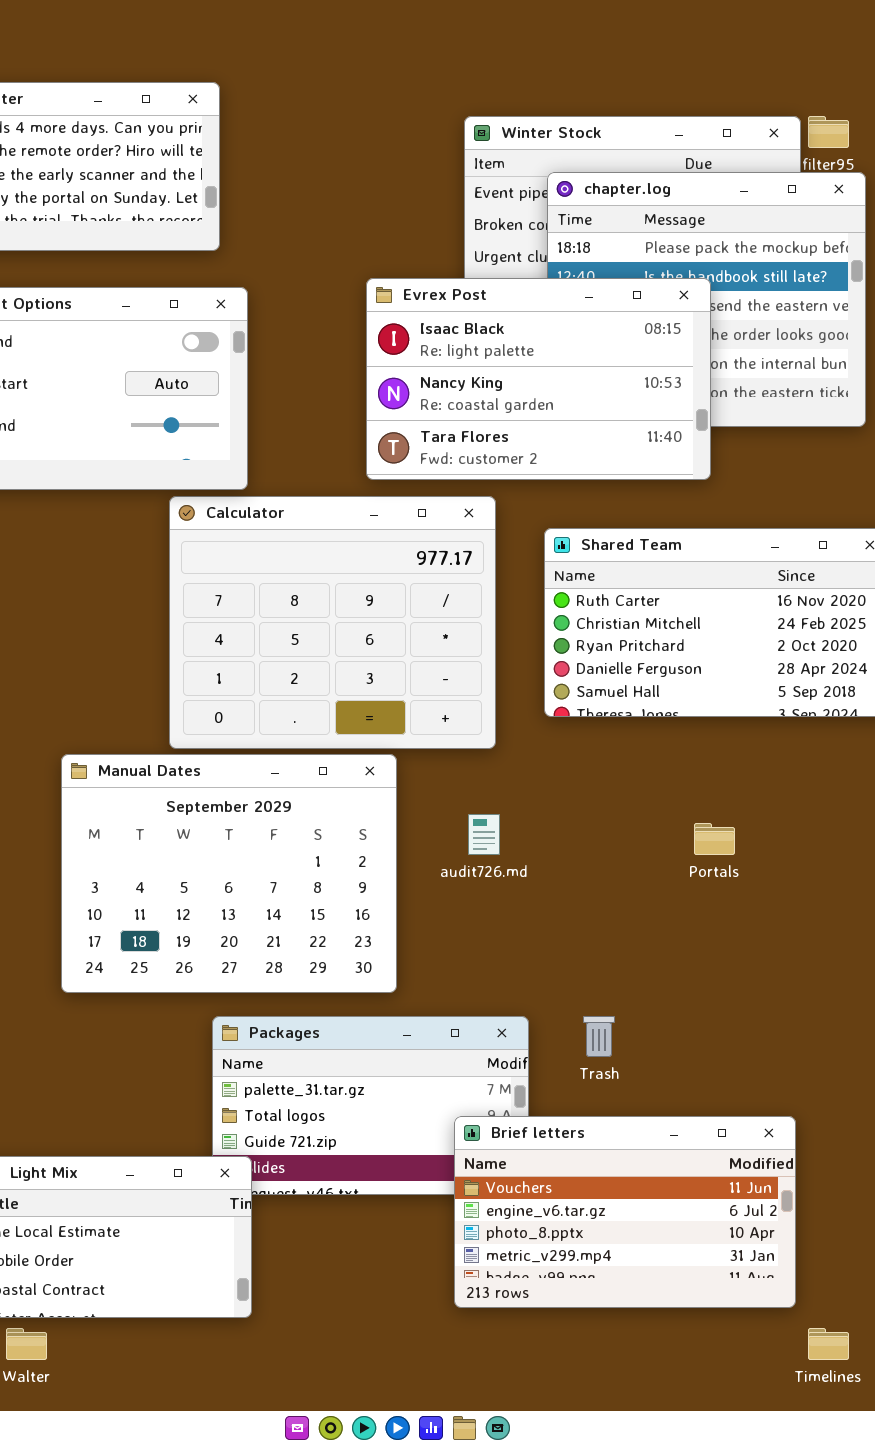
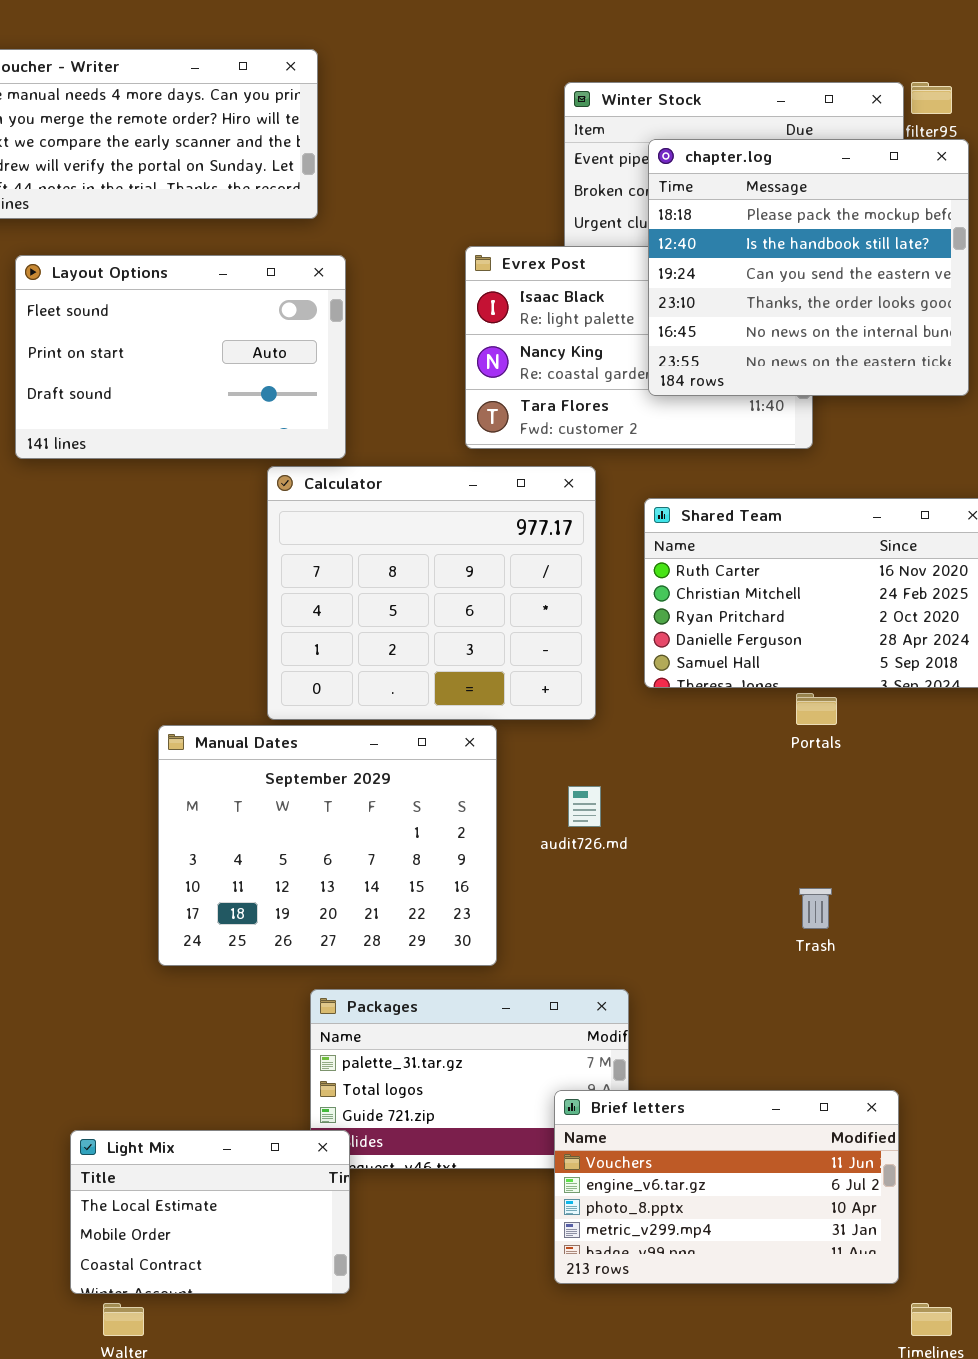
chapter.log: [547,172,866,427] -> [648,139,969,396], raised
Portals: [694,823,735,855] -> [796,693,837,725], moved
Trash: [583,1016,615,1057] -> [799,888,832,929], moved

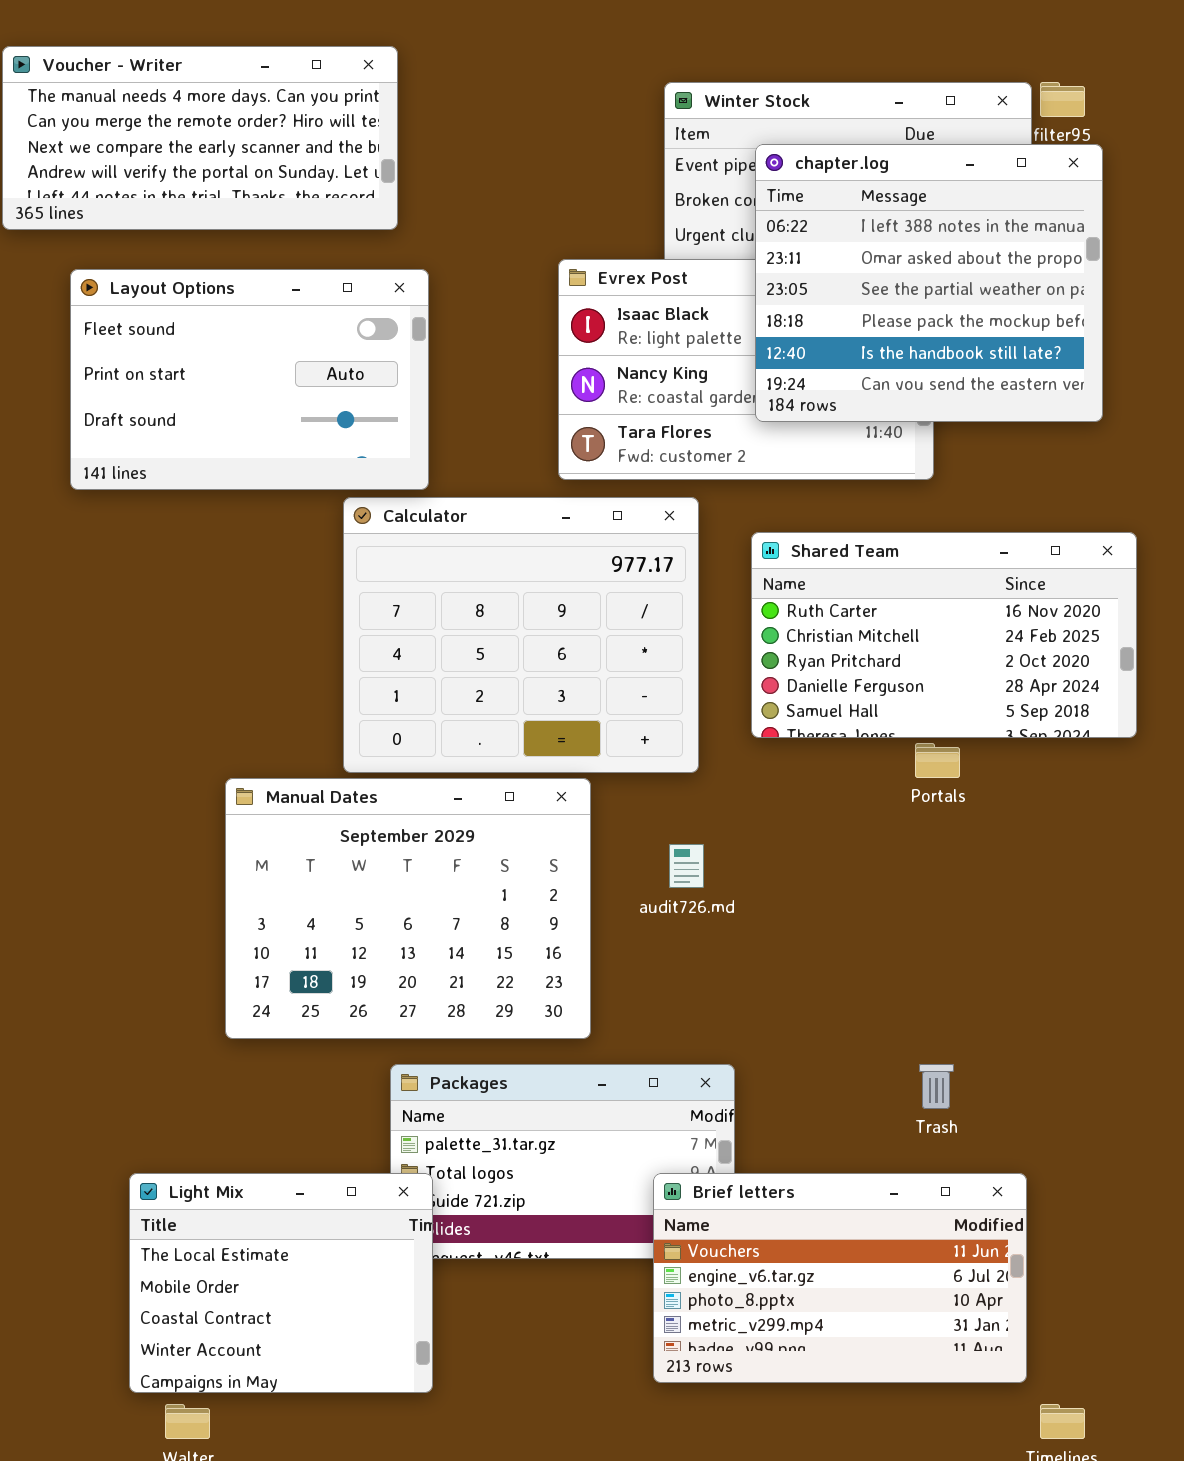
chapter.log: [648,139,969,396] -> [755,144,1103,422], scrolled up 3 rows
Trash: [799,888,832,929] -> [919,1064,954,1109], moved
Light Mix: [70,1130,350,1294] -> [129,1173,433,1393], resized

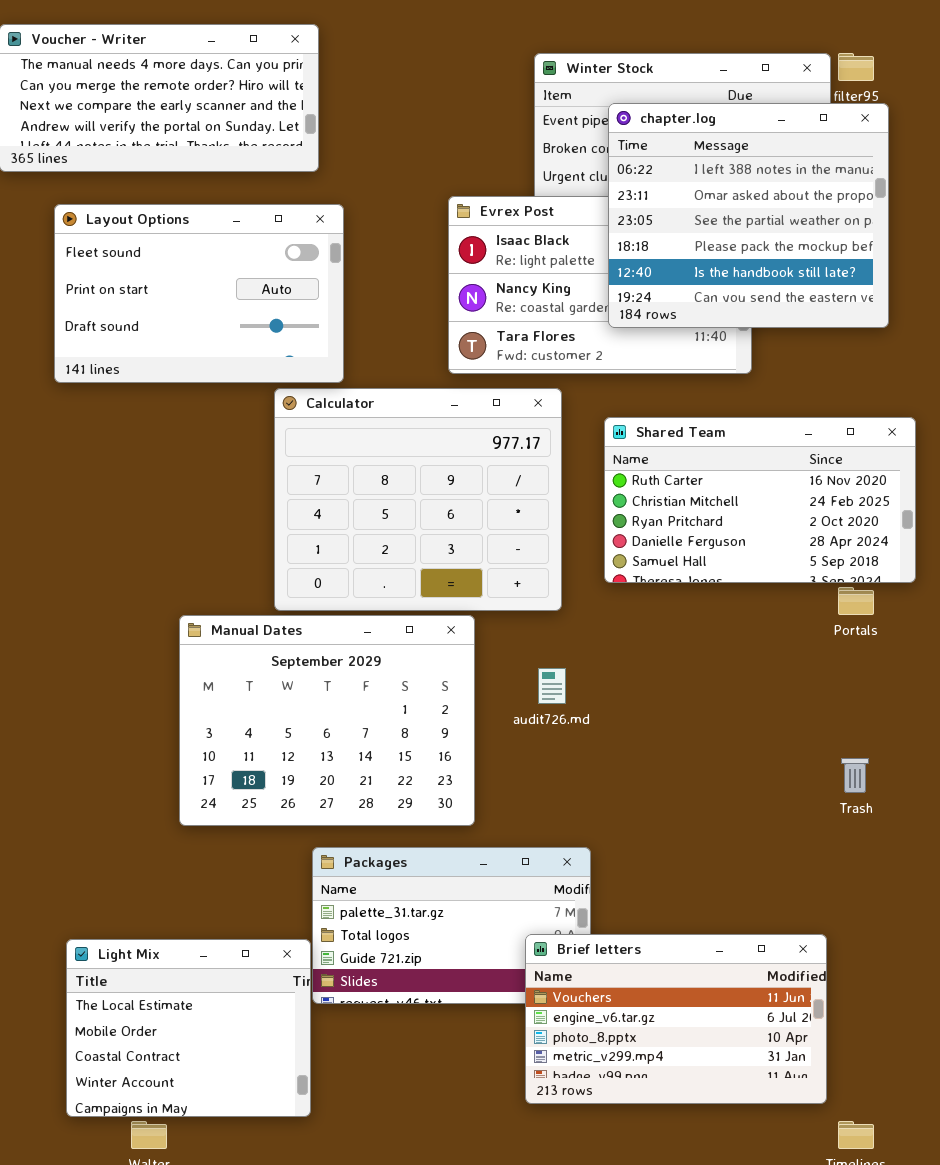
Portals: [915,743,960,778] -> [838,587,874,615], moved
Trash: [919,1064,954,1109] -> [841,758,869,793], moved
Light Mix: [129,1173,433,1393] -> [66,939,311,1117], moved

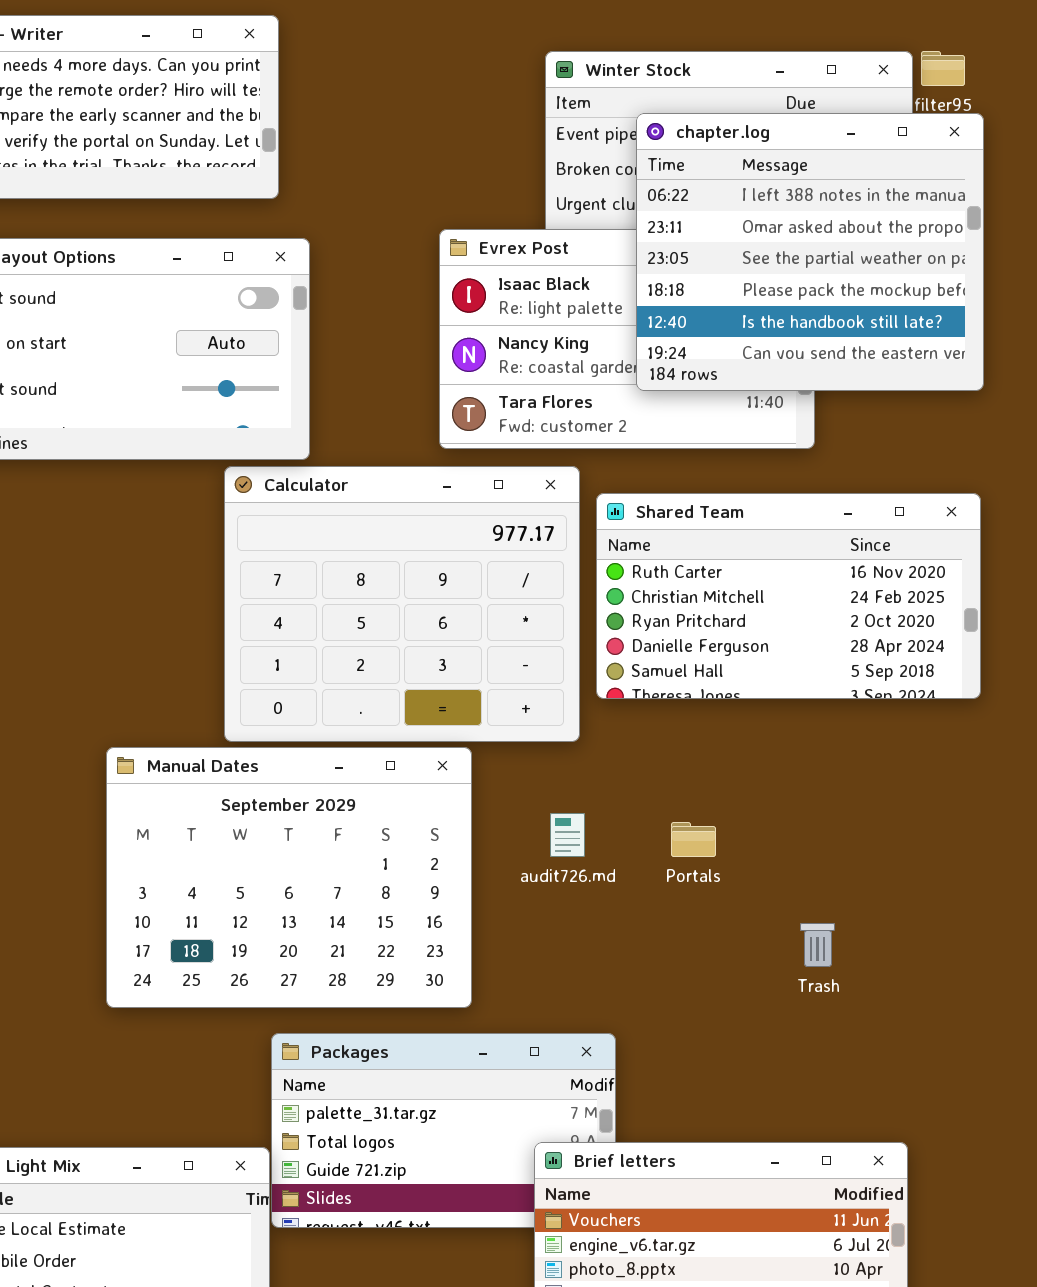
Shared Team: [604,417,916,583] -> [596,493,981,699], moved
Portals: [838,587,874,615] -> [671,822,716,857], moved
Trash: [841,758,869,793] -> [800,923,835,967], moved

